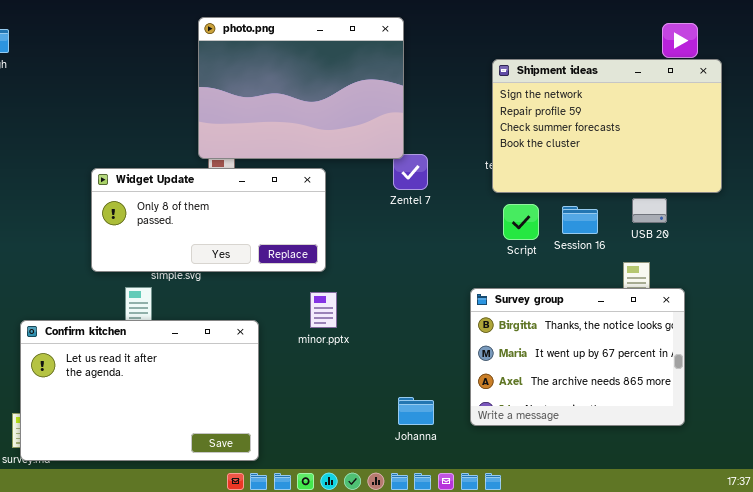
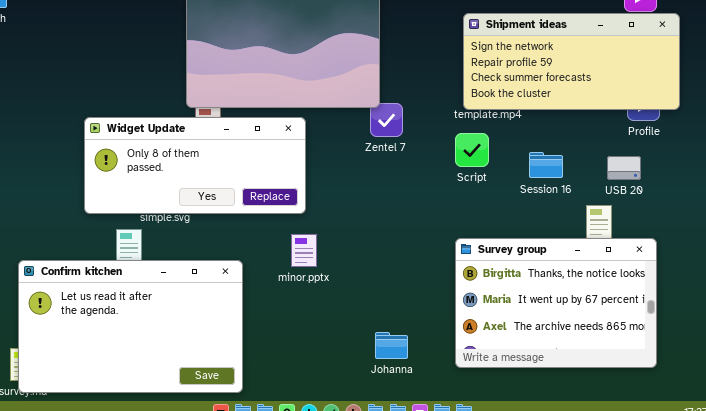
Shipment ideas: [492,59,722,193] -> [463,13,680,110], resized
USB 20: [632,198,667,223] -> [607,156,641,180], moved
Script: [503,204,539,240] -> [455,133,489,167], moved
Survey group: [470,288,685,426] -> [455,238,657,368], moved

